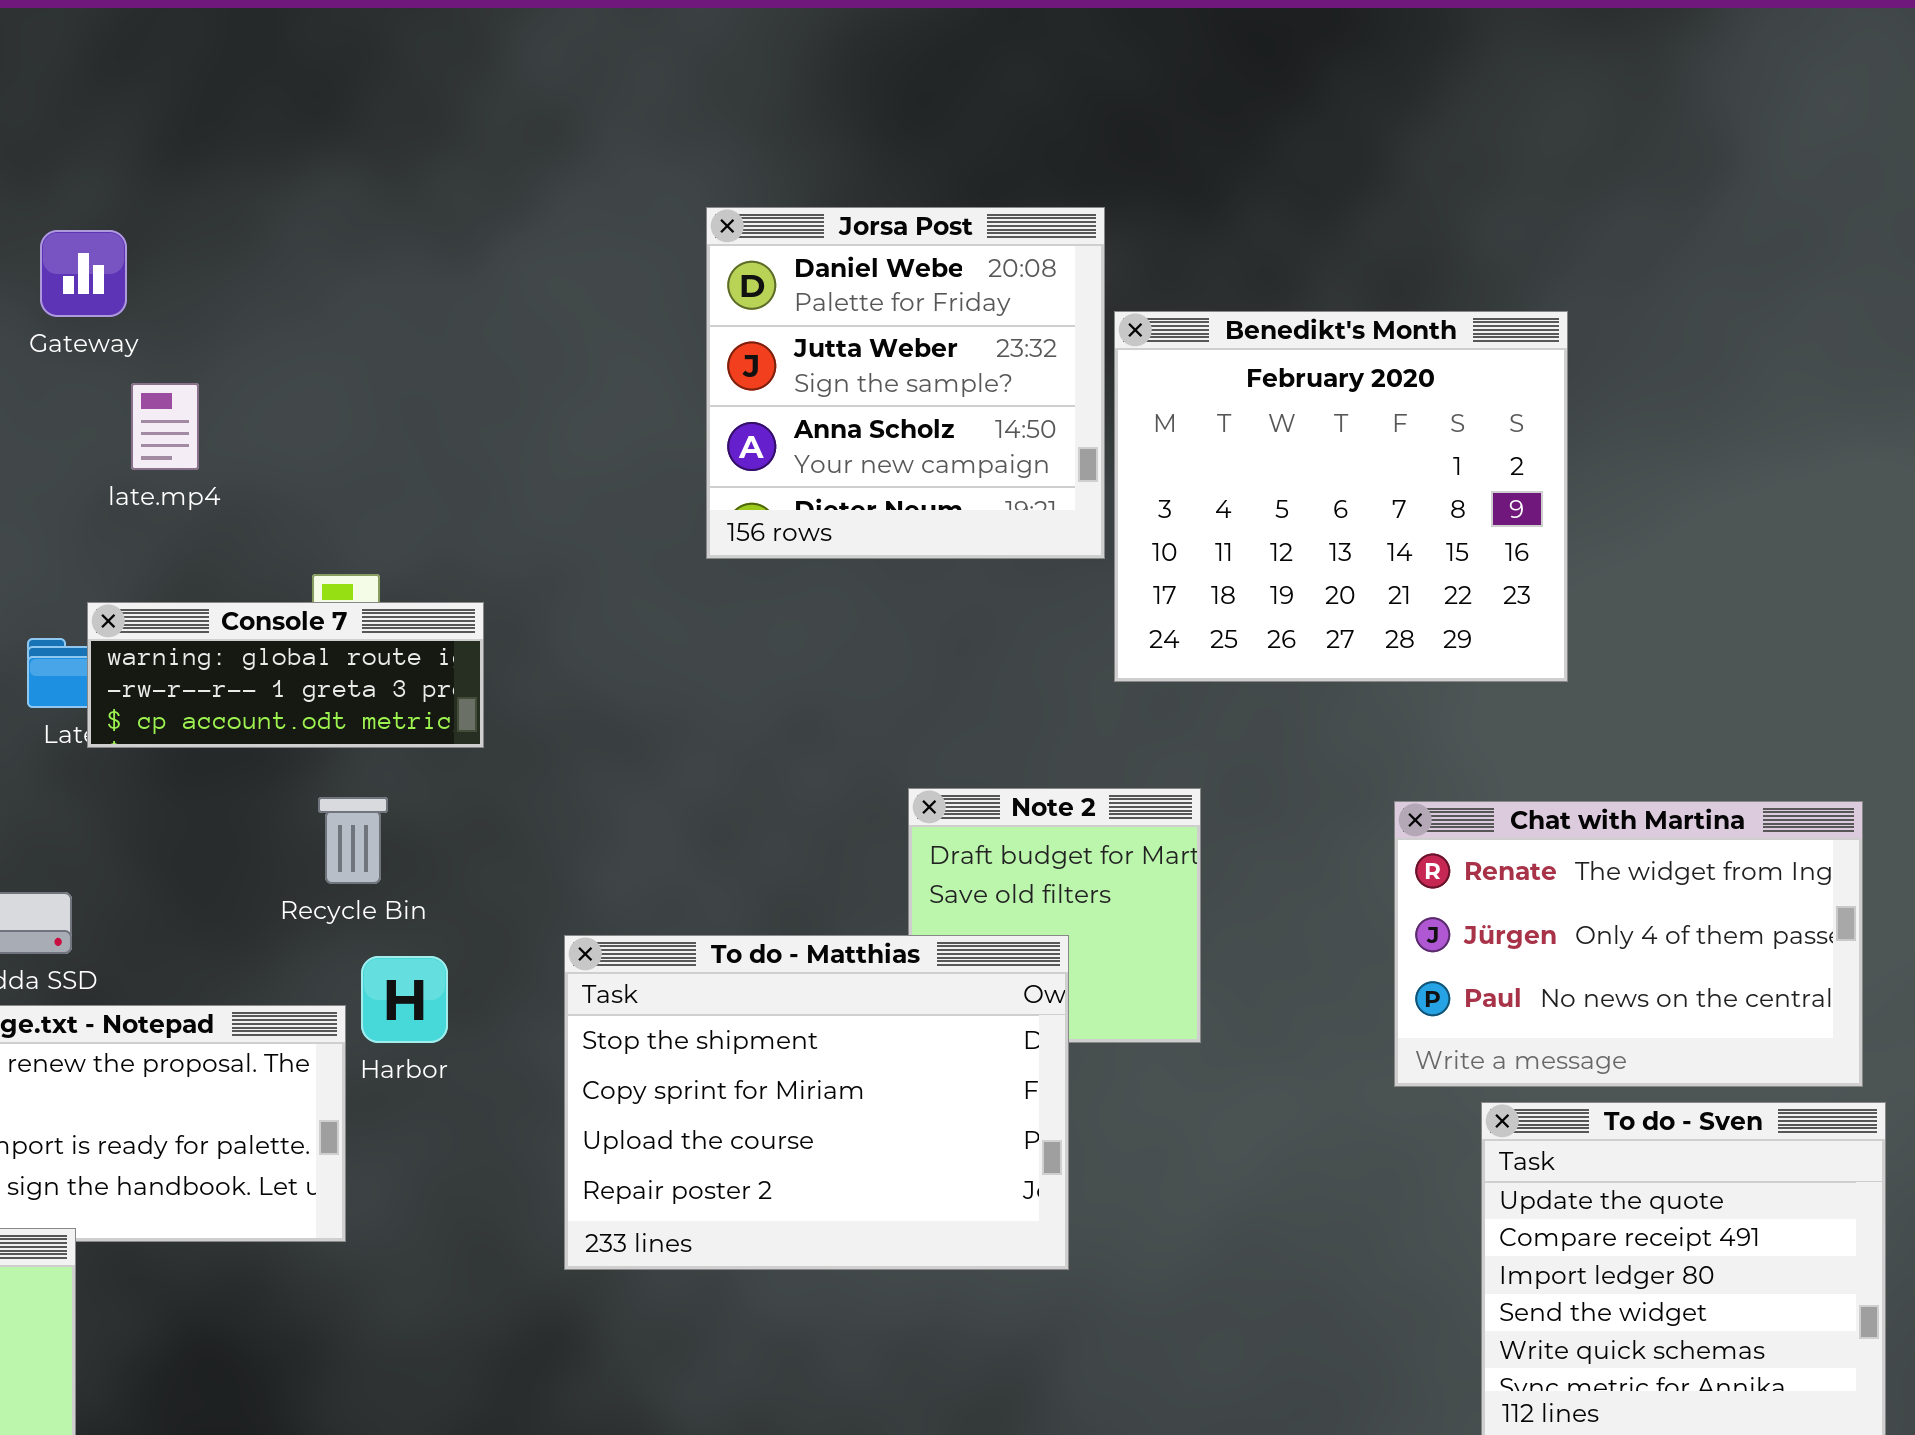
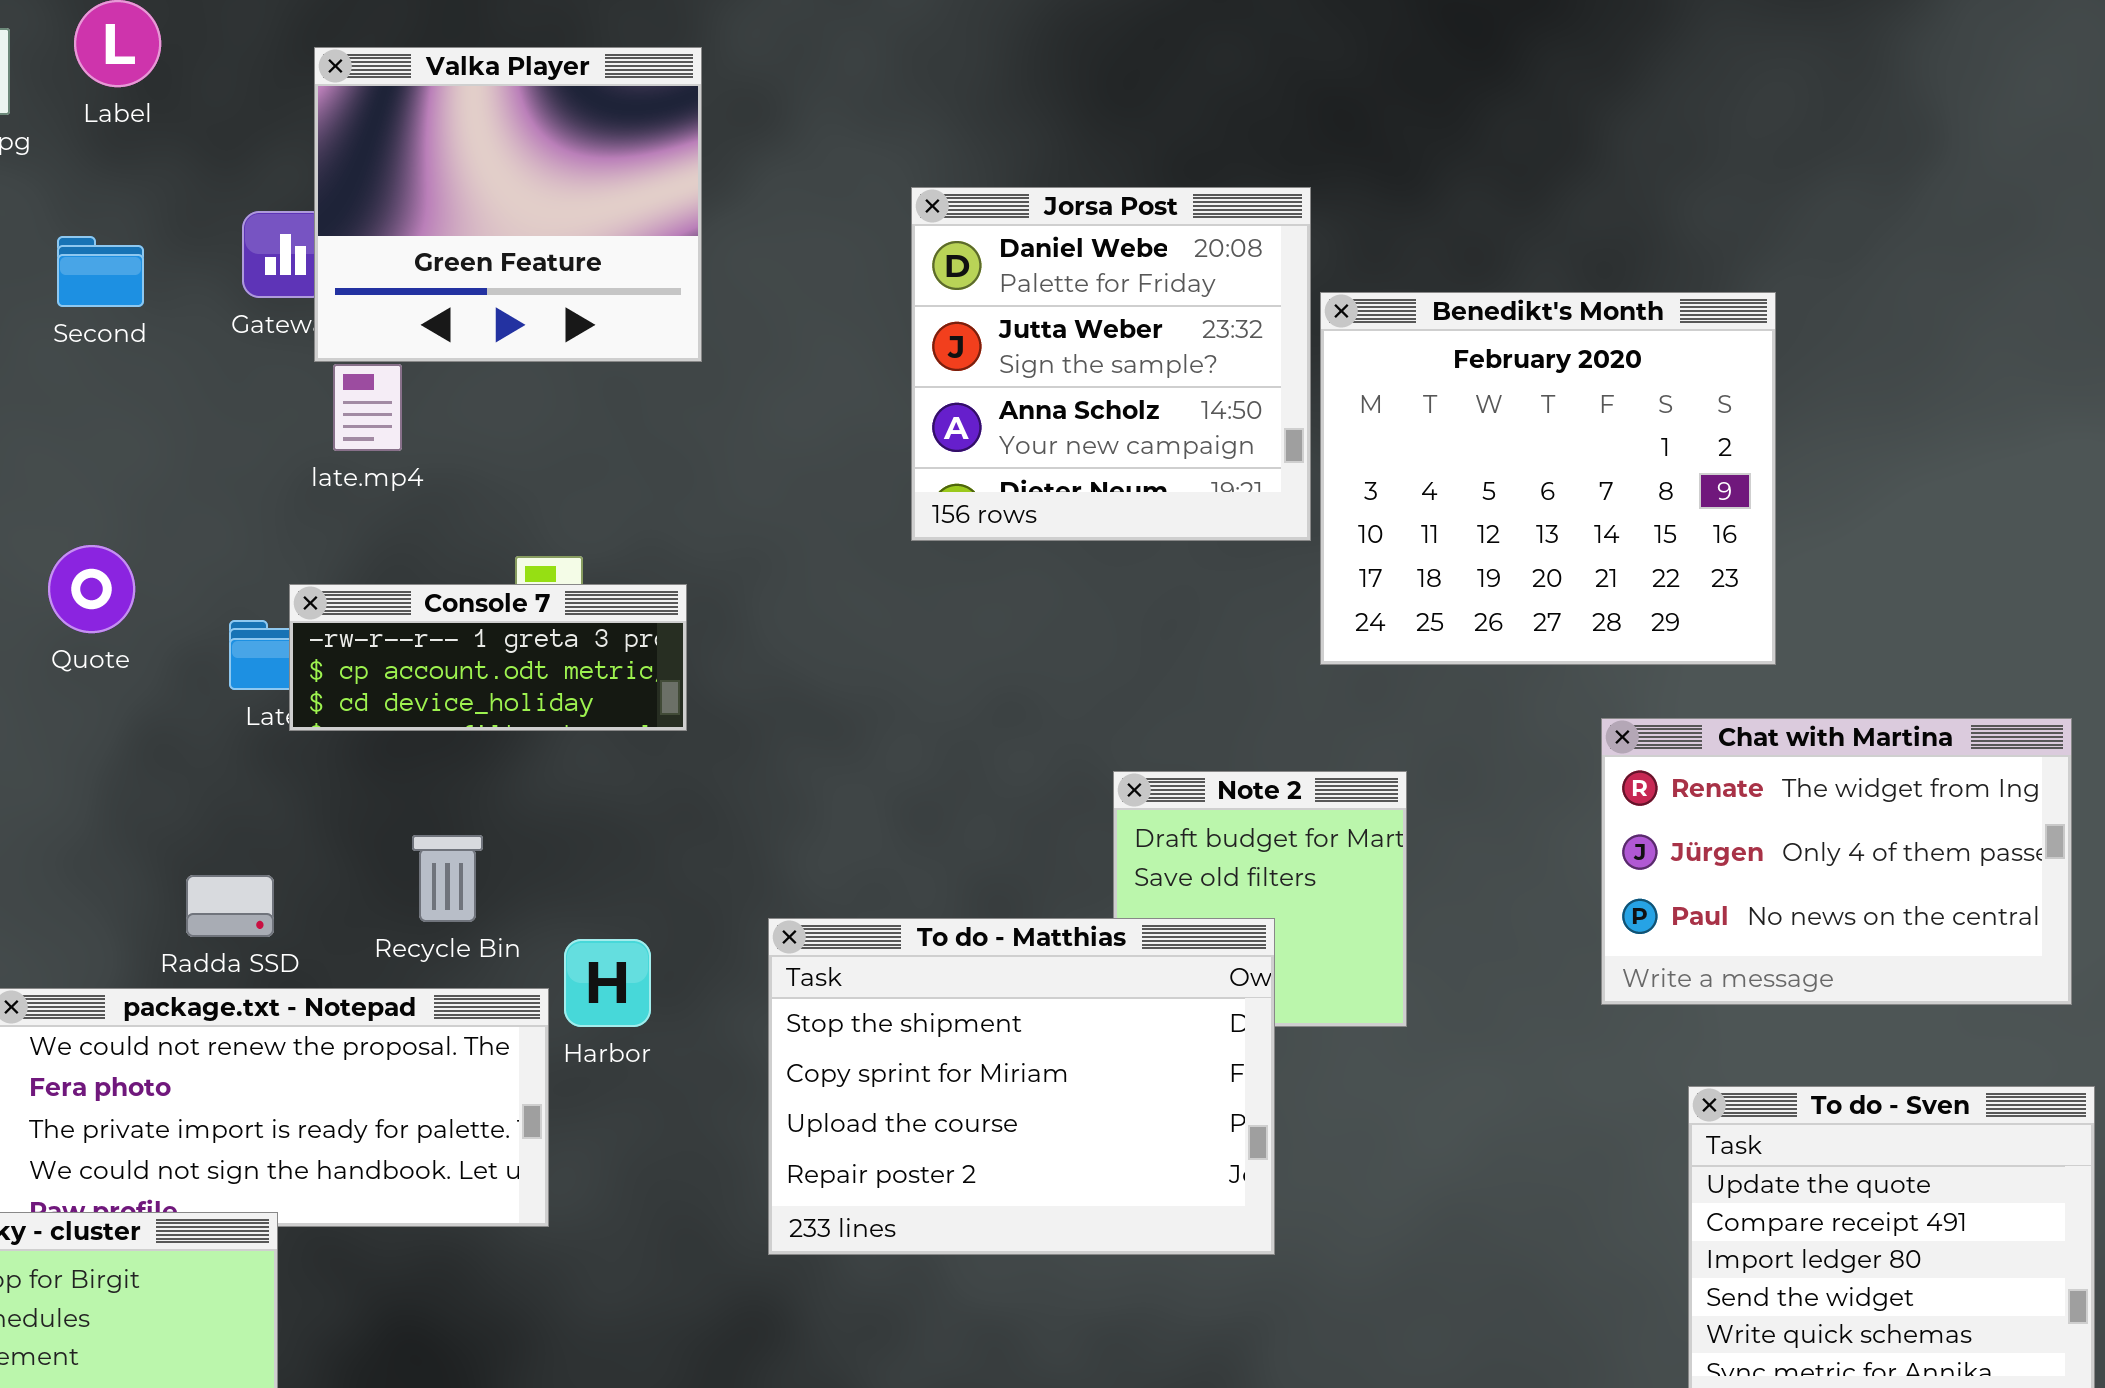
Valka Player: none -> [314,47,702,362], opened
Console 7: [87,602,484,748] -> [289,584,687,731], scrolled down 1 row
Recycle Bin: [318,797,388,884] -> [412,835,483,922], moved
Chat with Martina: [1394,801,1863,1087] -> [1601,718,2072,1005], moved

